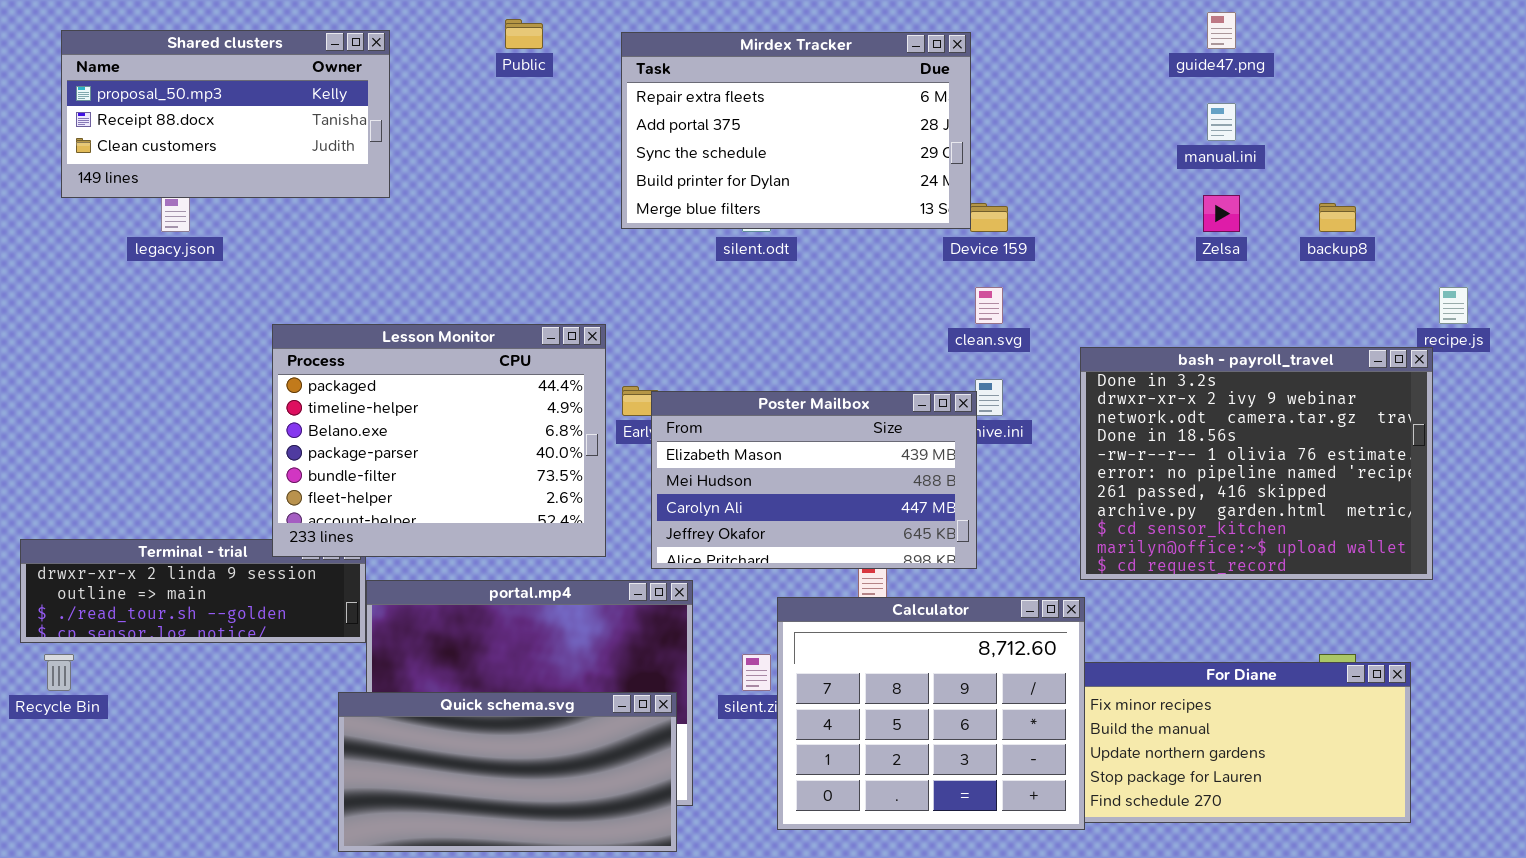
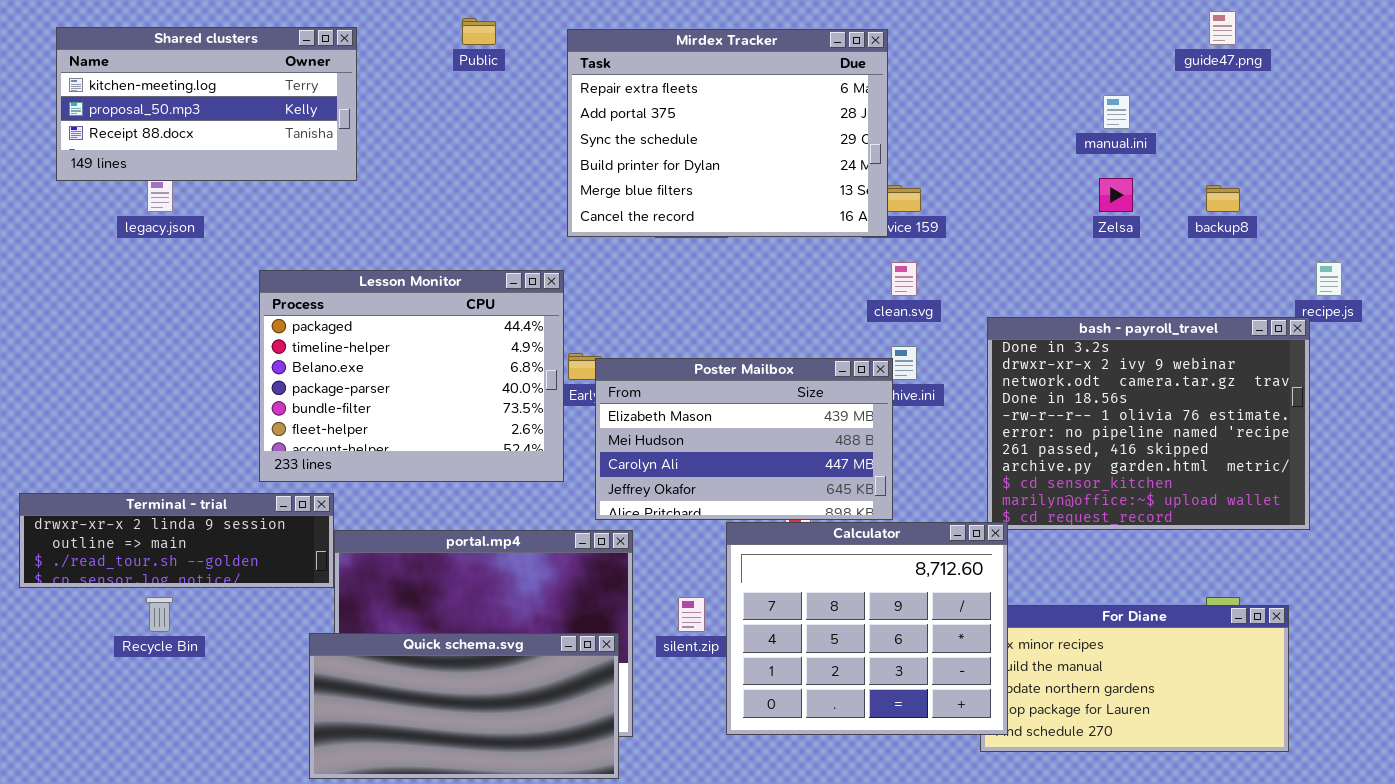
guide47.png: [1207,12,1236,49] -> [1209,11,1236,45], moved
Shared clusters: [61,30,390,198] -> [56,27,357,181], scrolled up 1 row
Mirdex Tracker: [621,32,971,229] -> [567,29,888,237], resized
Lesson Monitor: [272,324,606,557] -> [259,270,564,482], moved
Calculator: [777,597,1085,830] -> [726,522,1008,735], moved
Recycle Bin: [44,654,74,691] -> [146,597,173,632], moved

